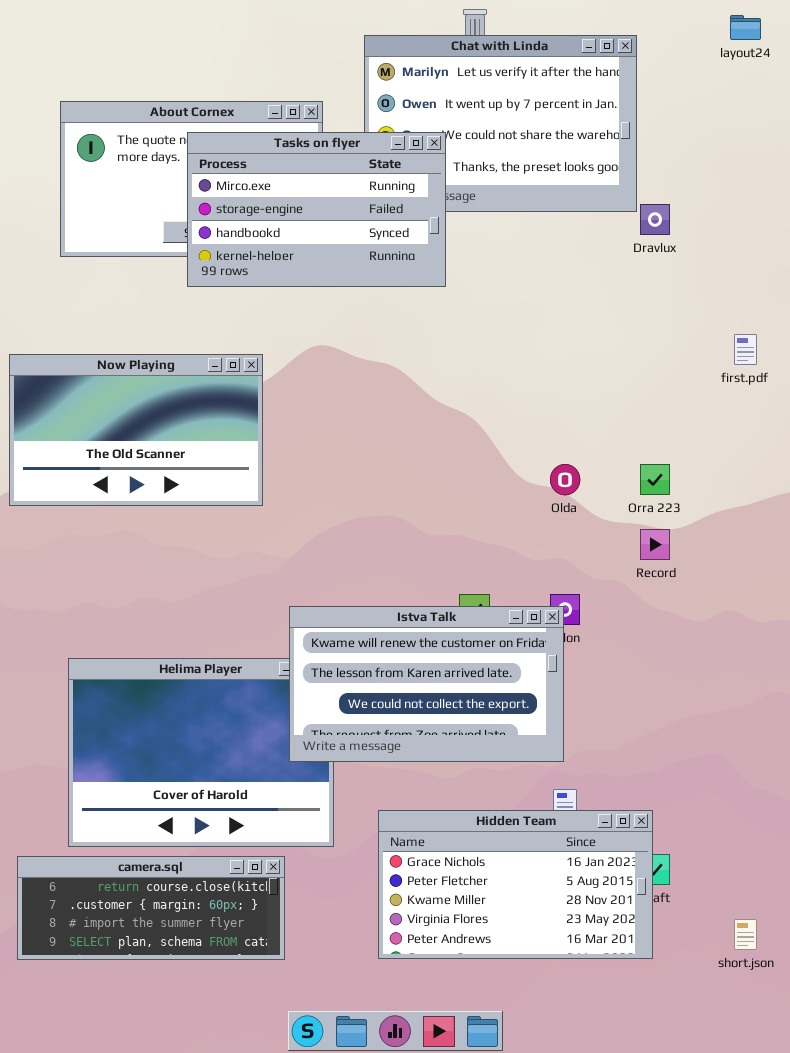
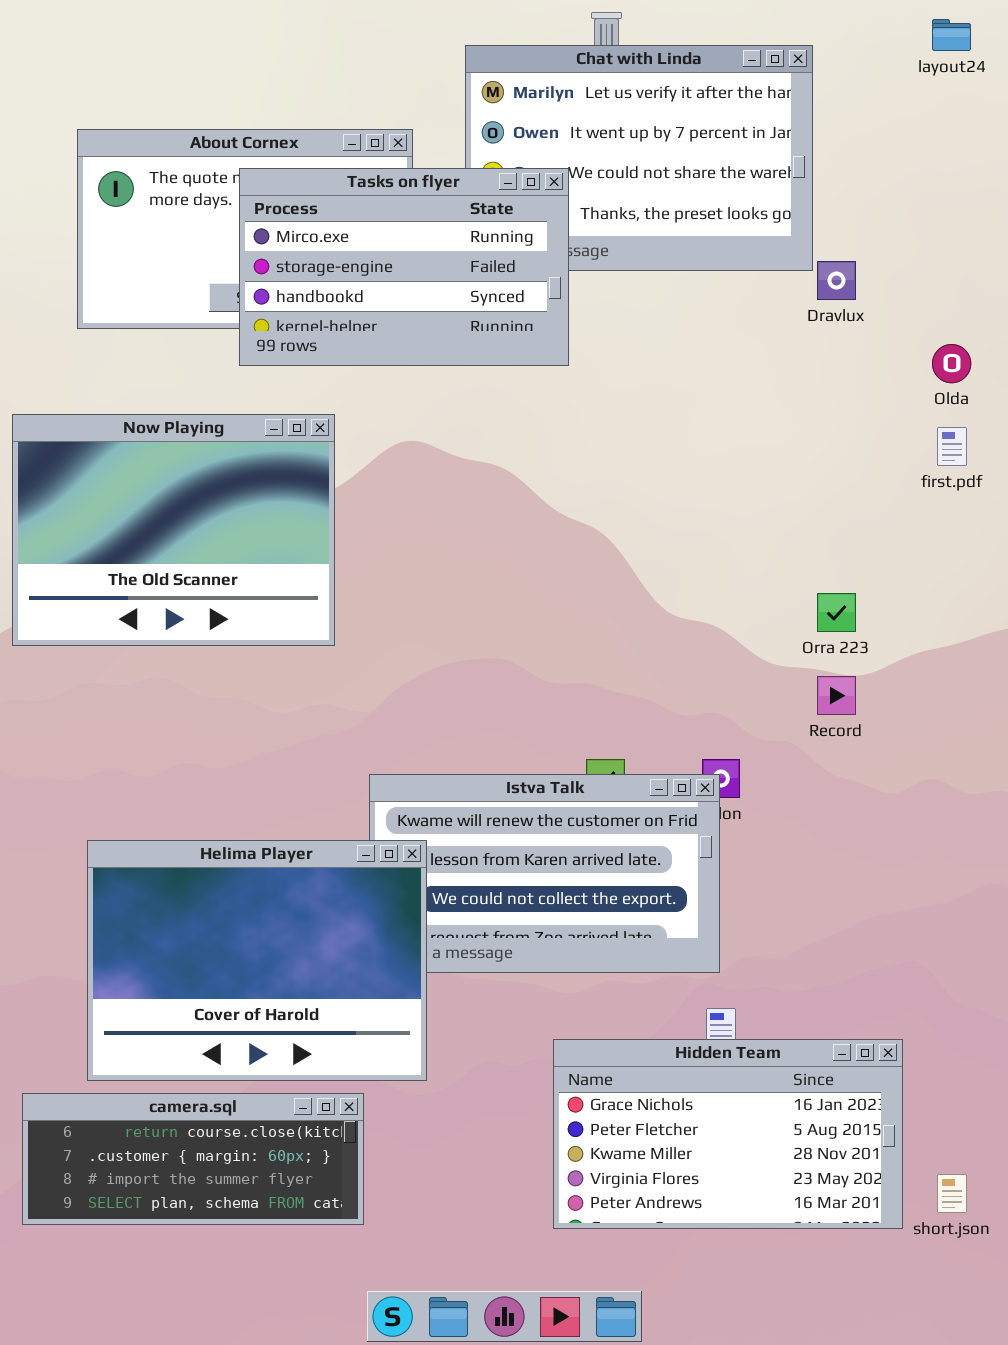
Now Playing: [9,354,263,506] -> [12,414,335,646], resized
Olda: [550,464,580,495] -> [932,344,971,383], moved
Helima Player: [68,658,334,847] -> [87,840,427,1081], raised
Hidden Team: [378,810,653,959] -> [553,1039,903,1229], moved

